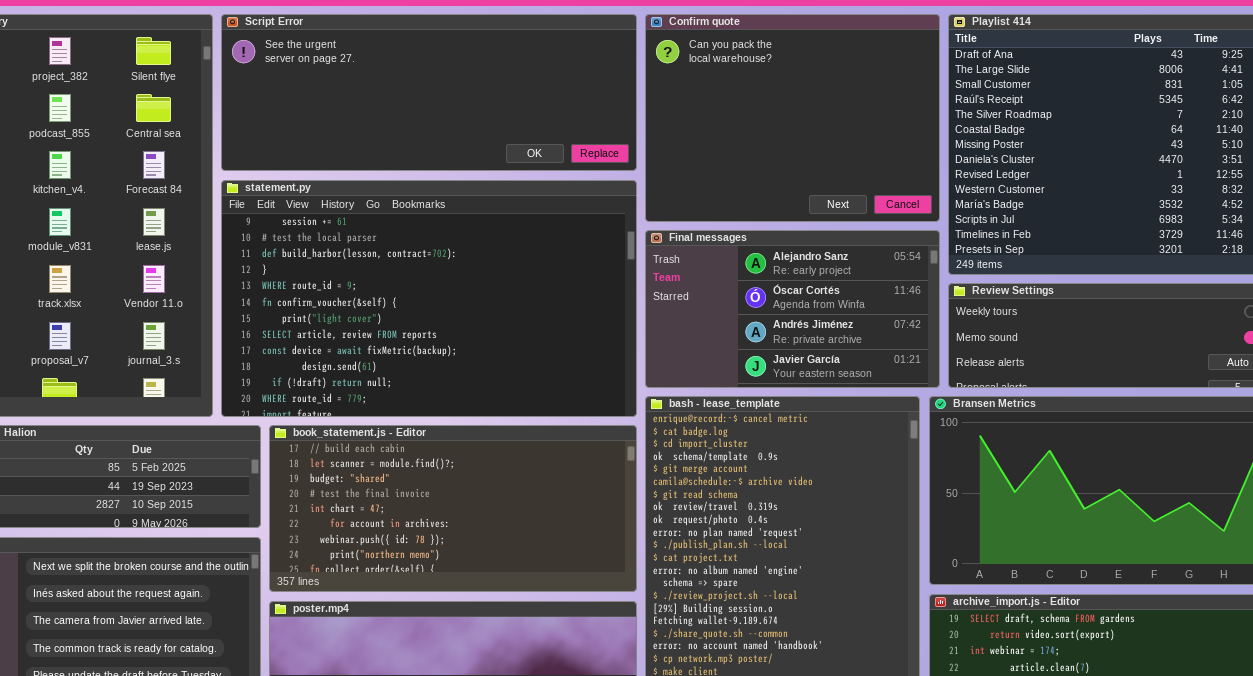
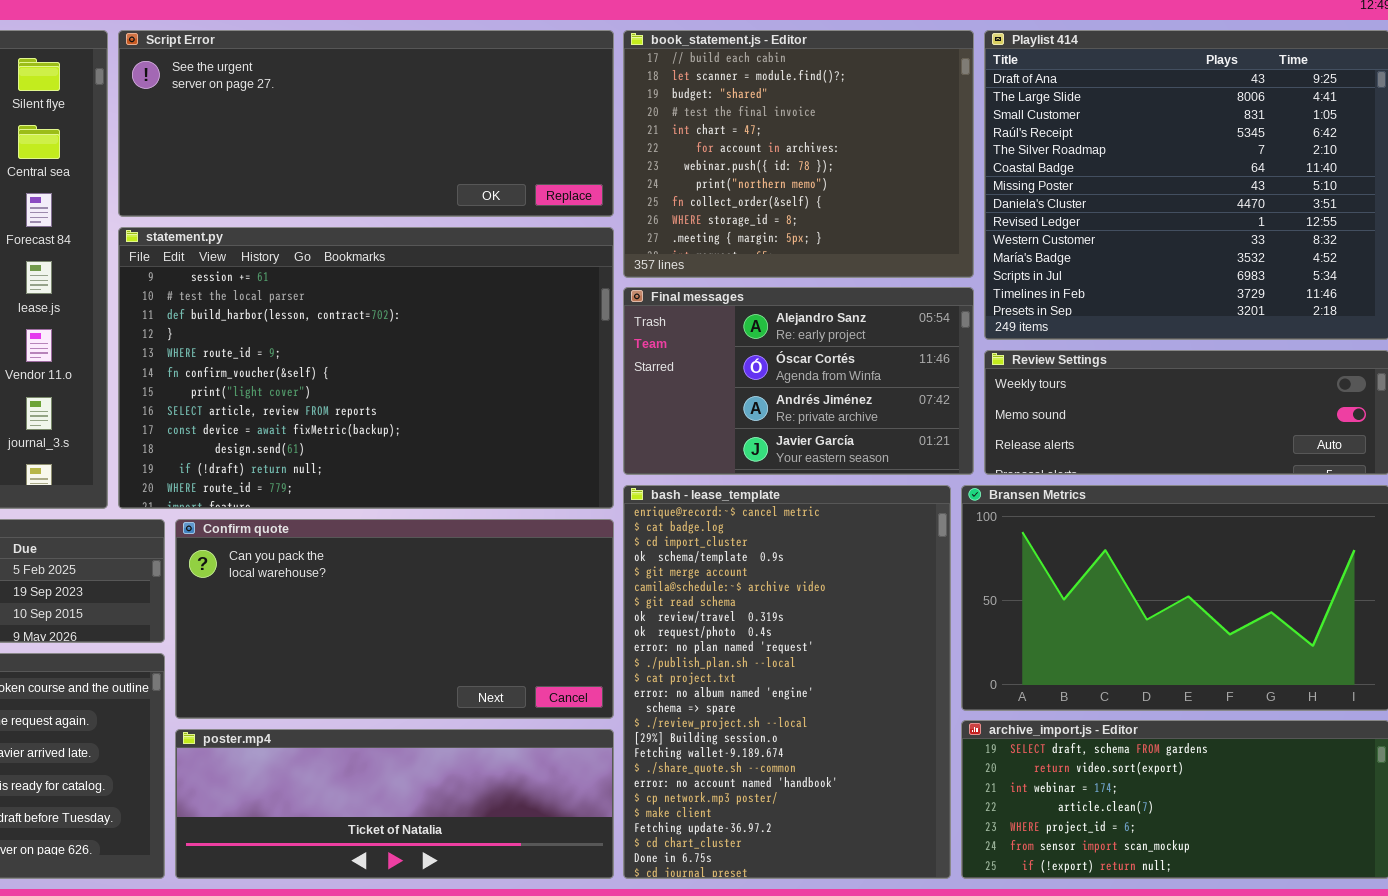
Confirm quote: [645,14,940,222] -> [175,519,614,719], moved, resized
book_statement.js - Editor: [269,425,637,592] -> [623,30,974,278], moved, resized

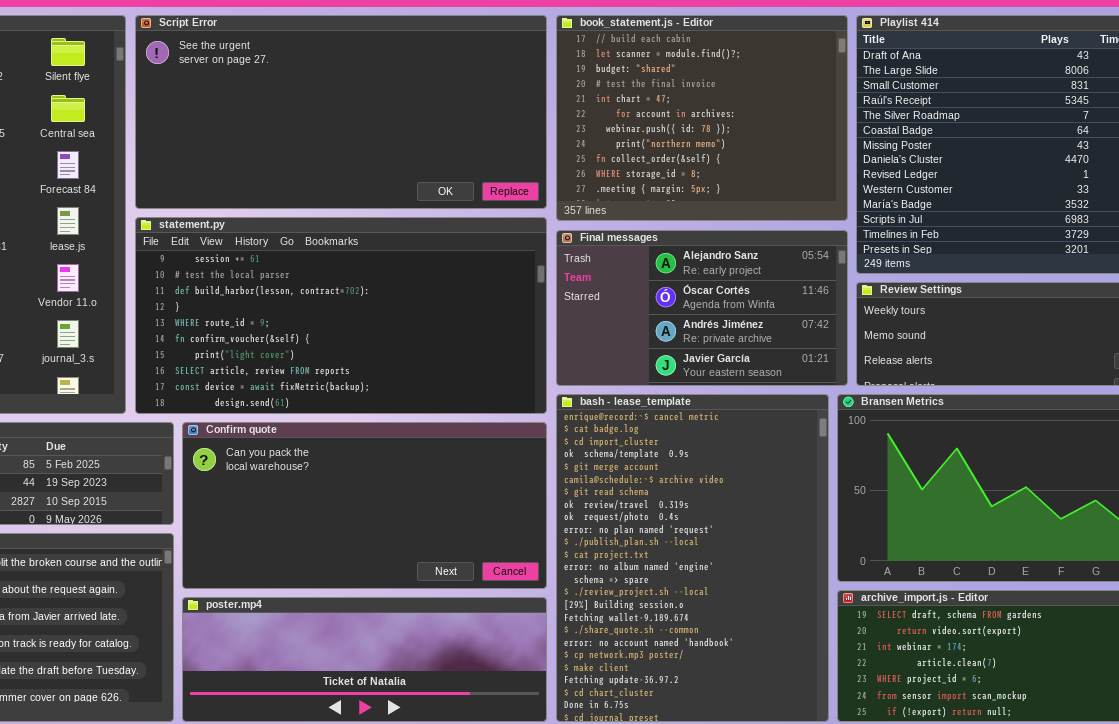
Script Error: [118,30,614,217] -> [135,15,547,209], resized
statement.py: [118,227,614,509] -> [135,217,547,414], resized

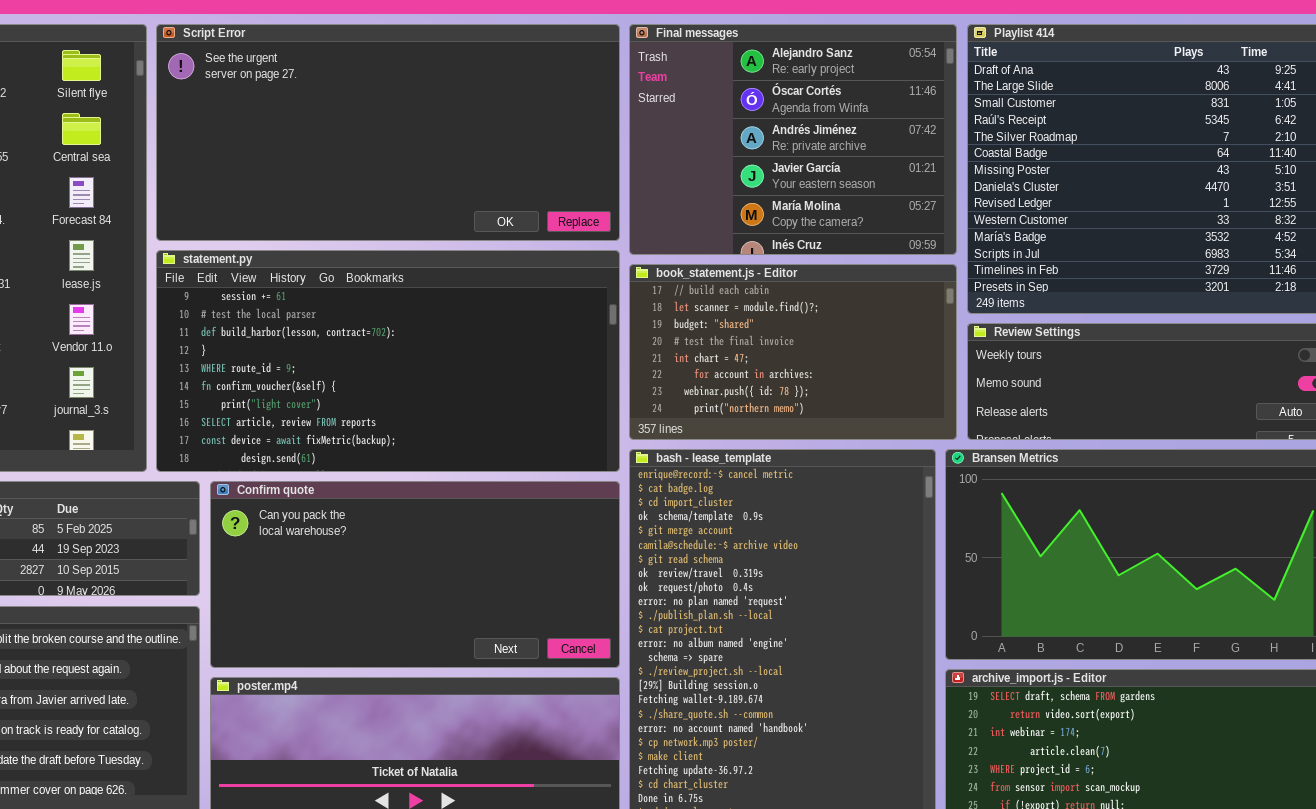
book_statement.js - Editor: [556,15,848,221] -> [629,264,957,440], moved, resized
Final messages: [556,230,848,386] -> [629,24,957,255], moved, resized

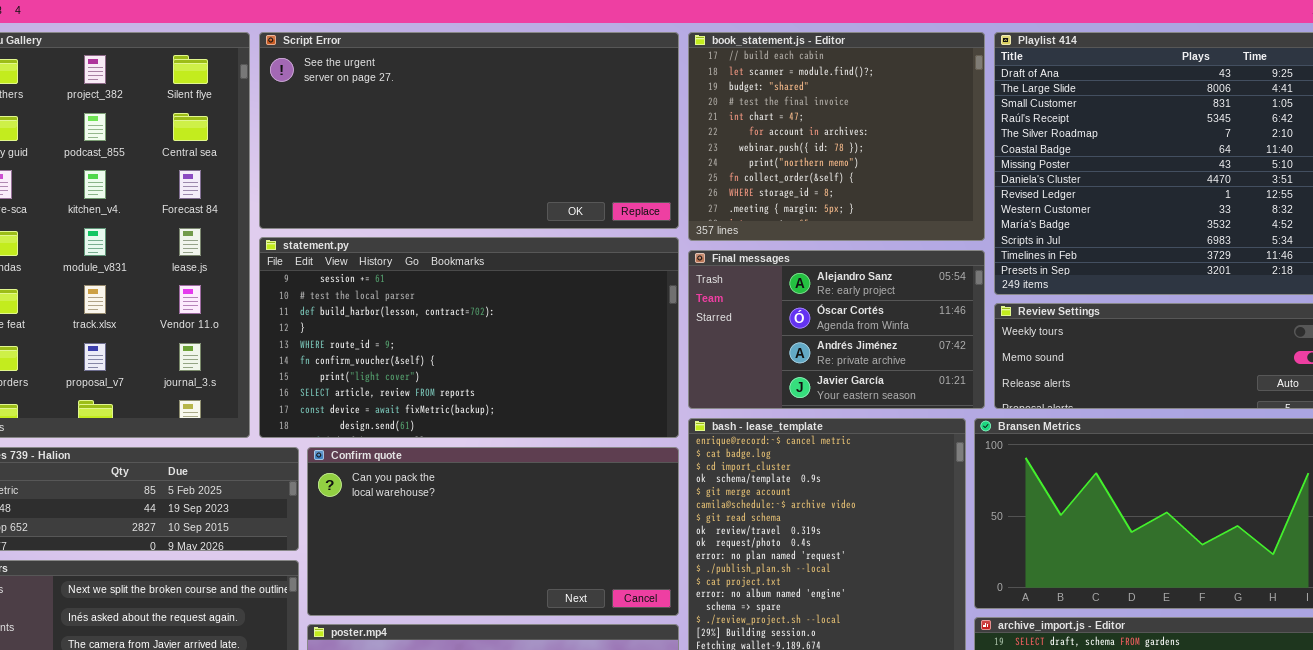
Final messages: [629,24,957,255] -> [688,250,985,409], moved, resized
book_statement.js - Editor: [629,264,957,440] -> [688,32,985,241], moved, resized

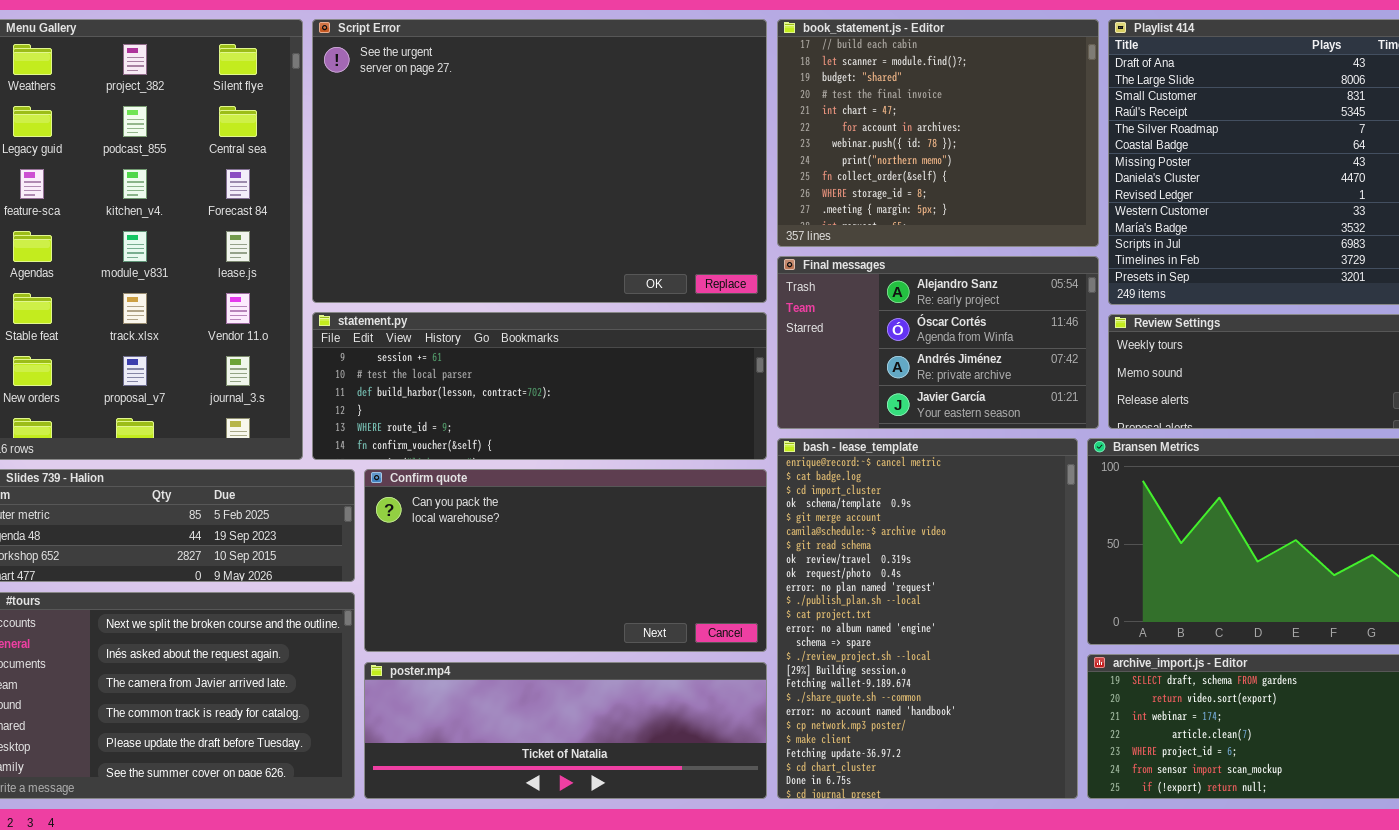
Script Error: [259,32,679,229] -> [312,19,767,303], resized
statement.py: [259,237,679,438] -> [312,312,767,460], resized

